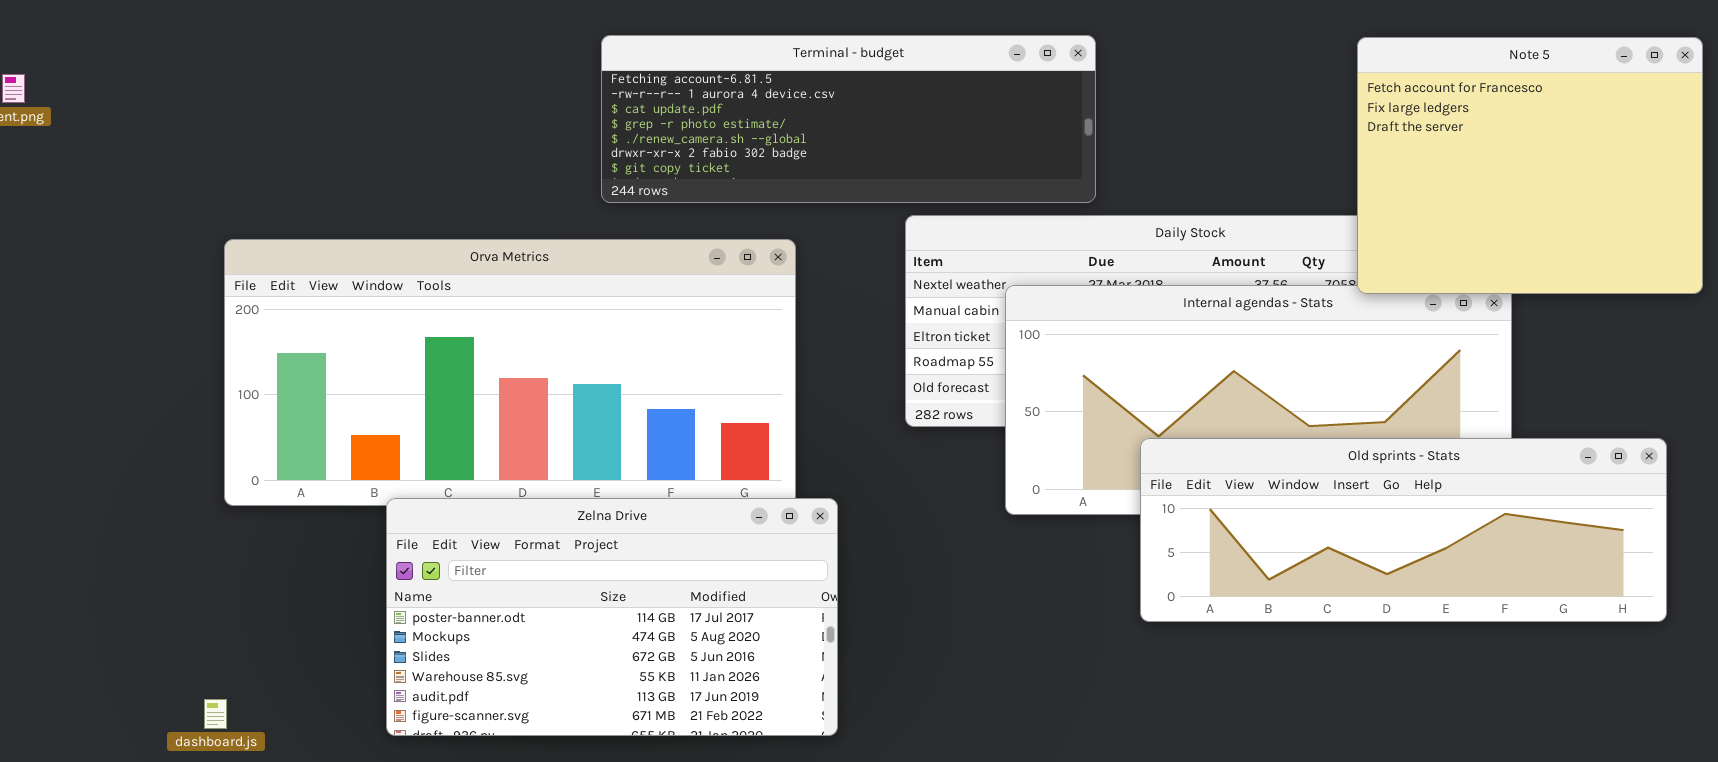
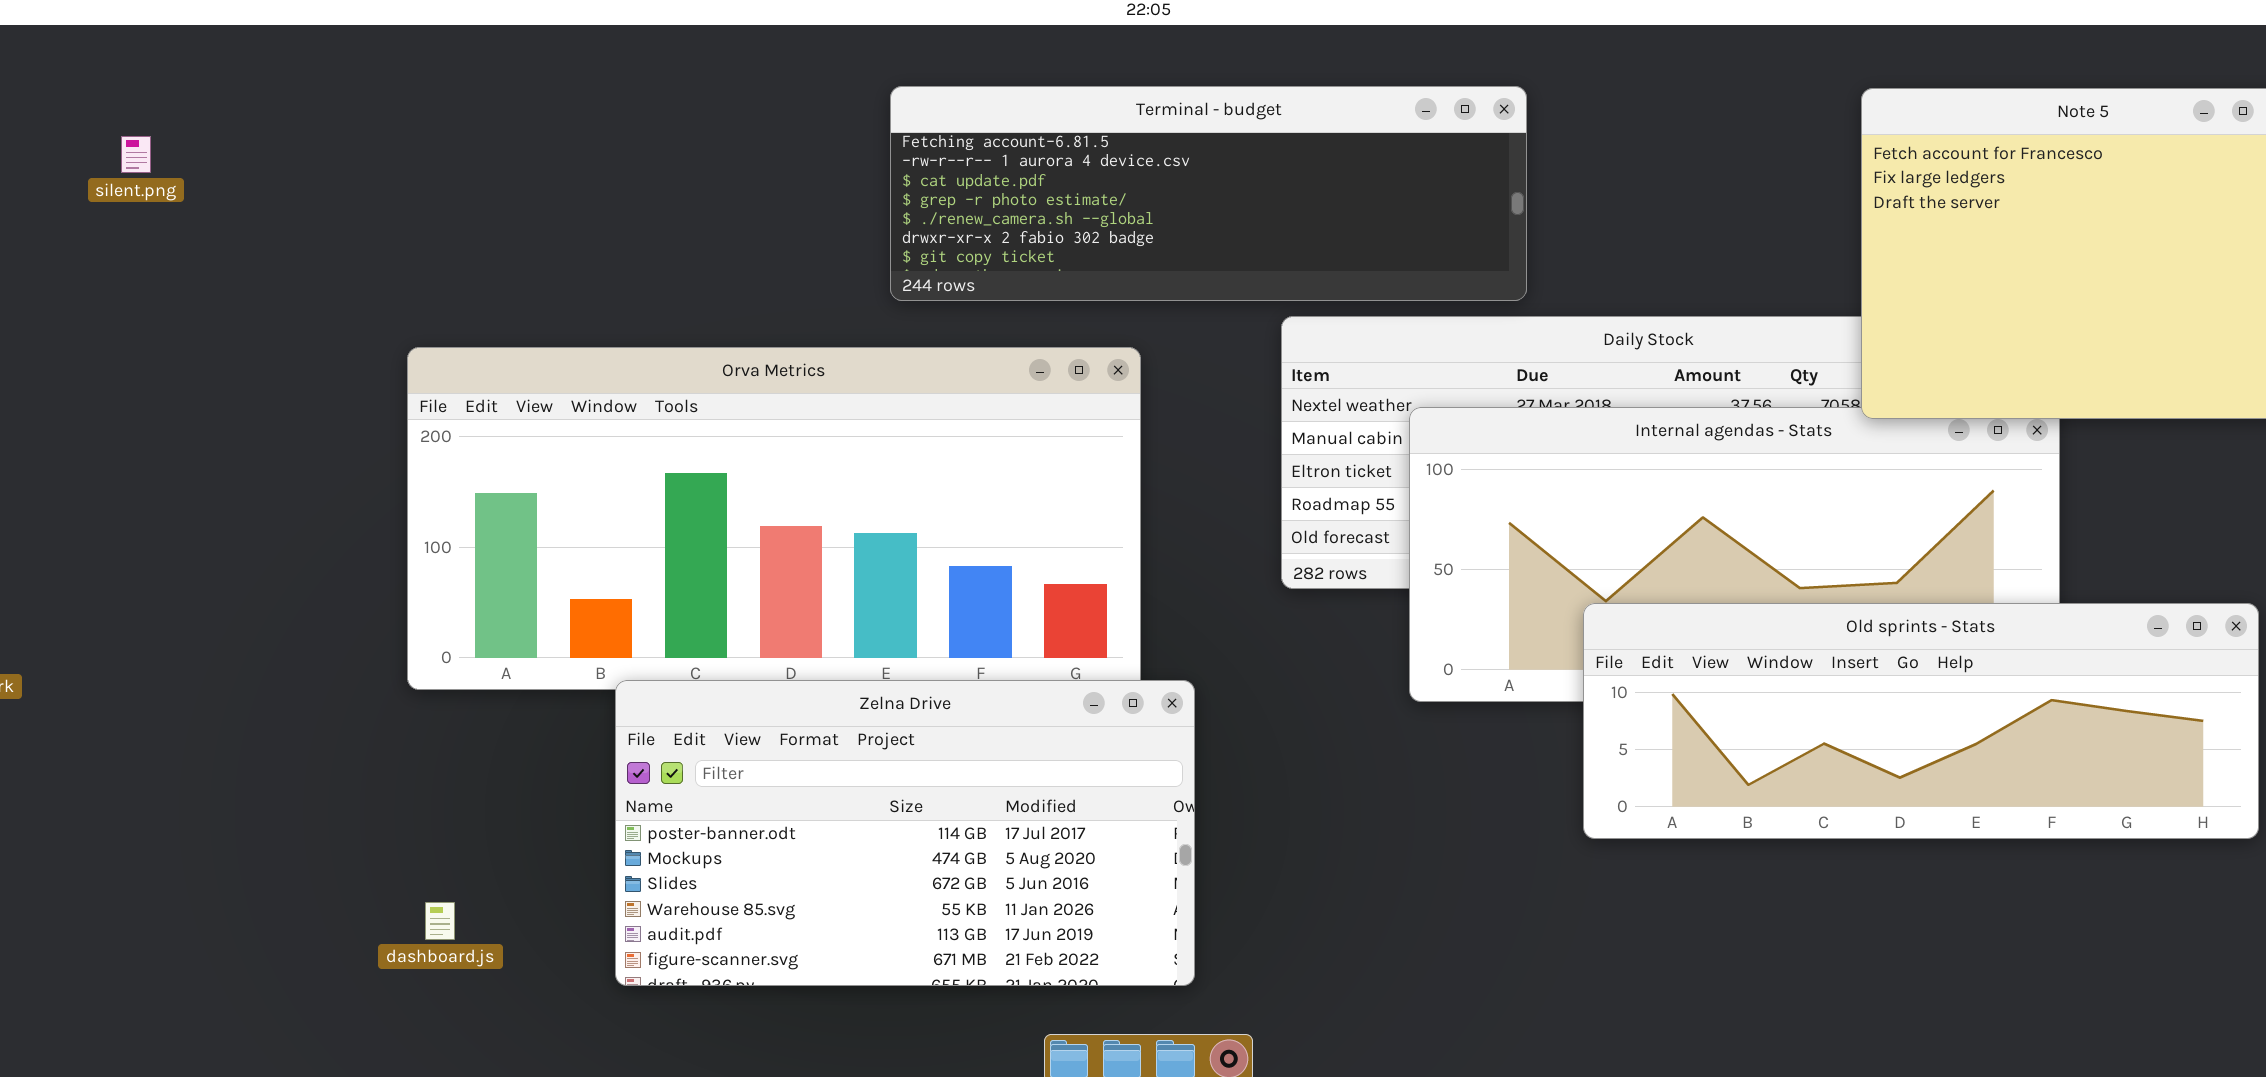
dashboard.js: [204,699,227,729] -> [425,902,455,940], moved

